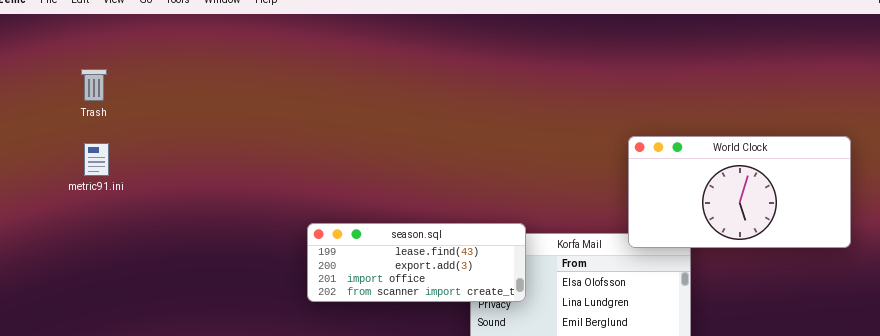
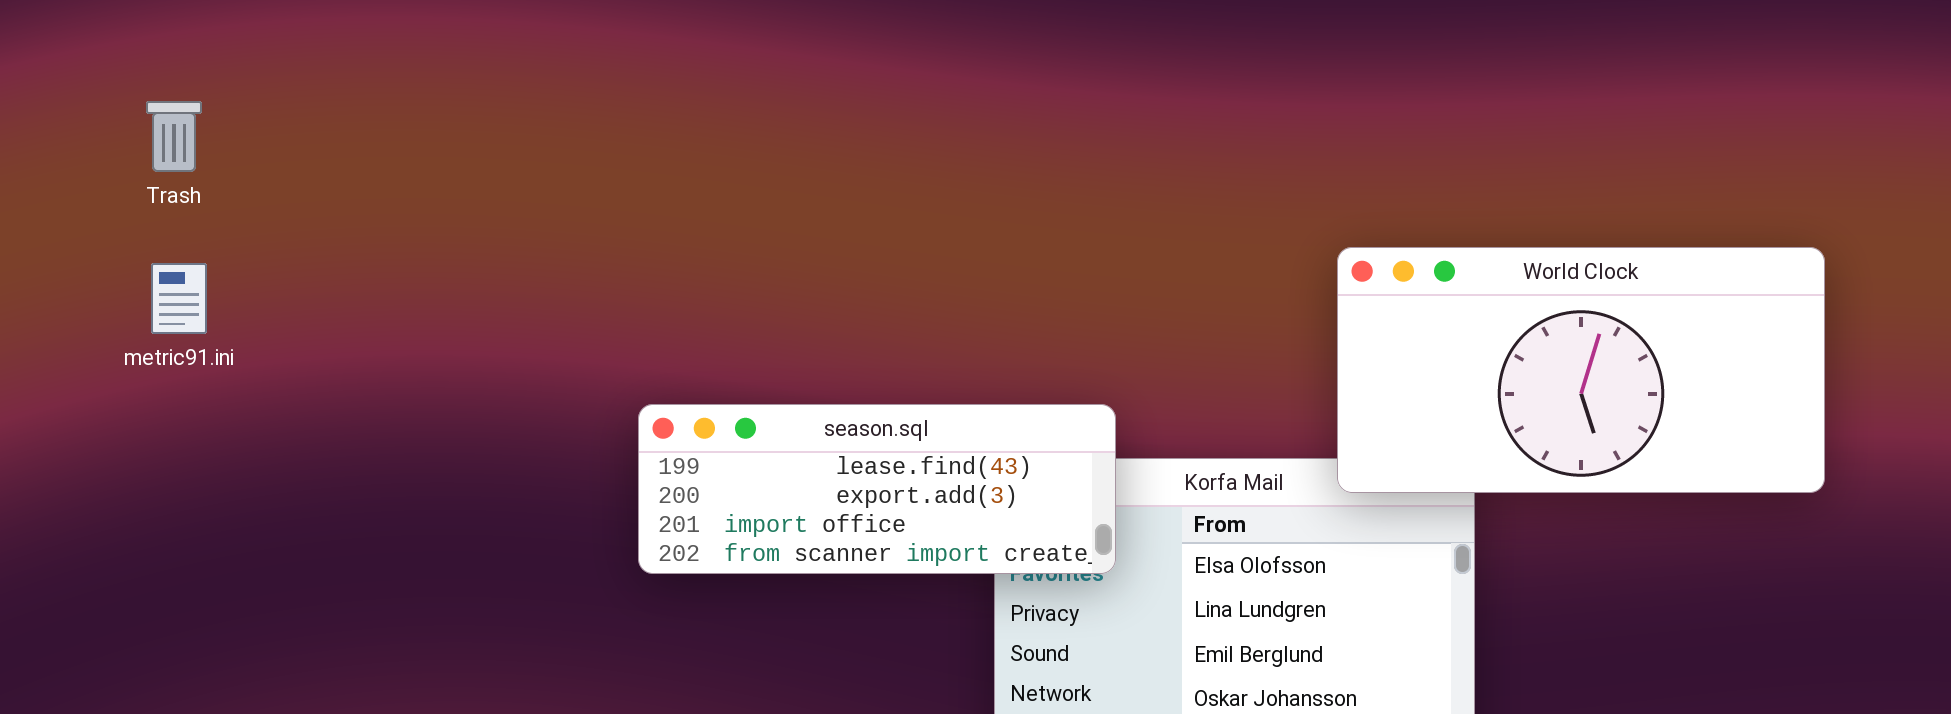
season.sql: [307,223,526,302] -> [638,404,1116,574], moved

